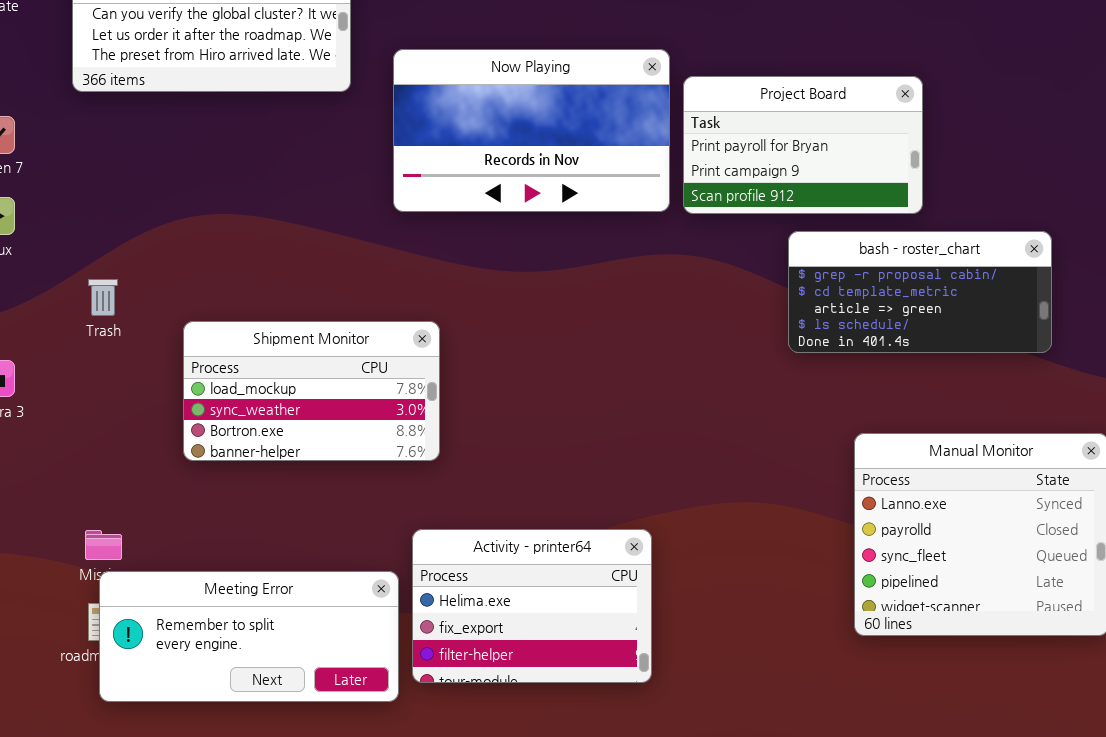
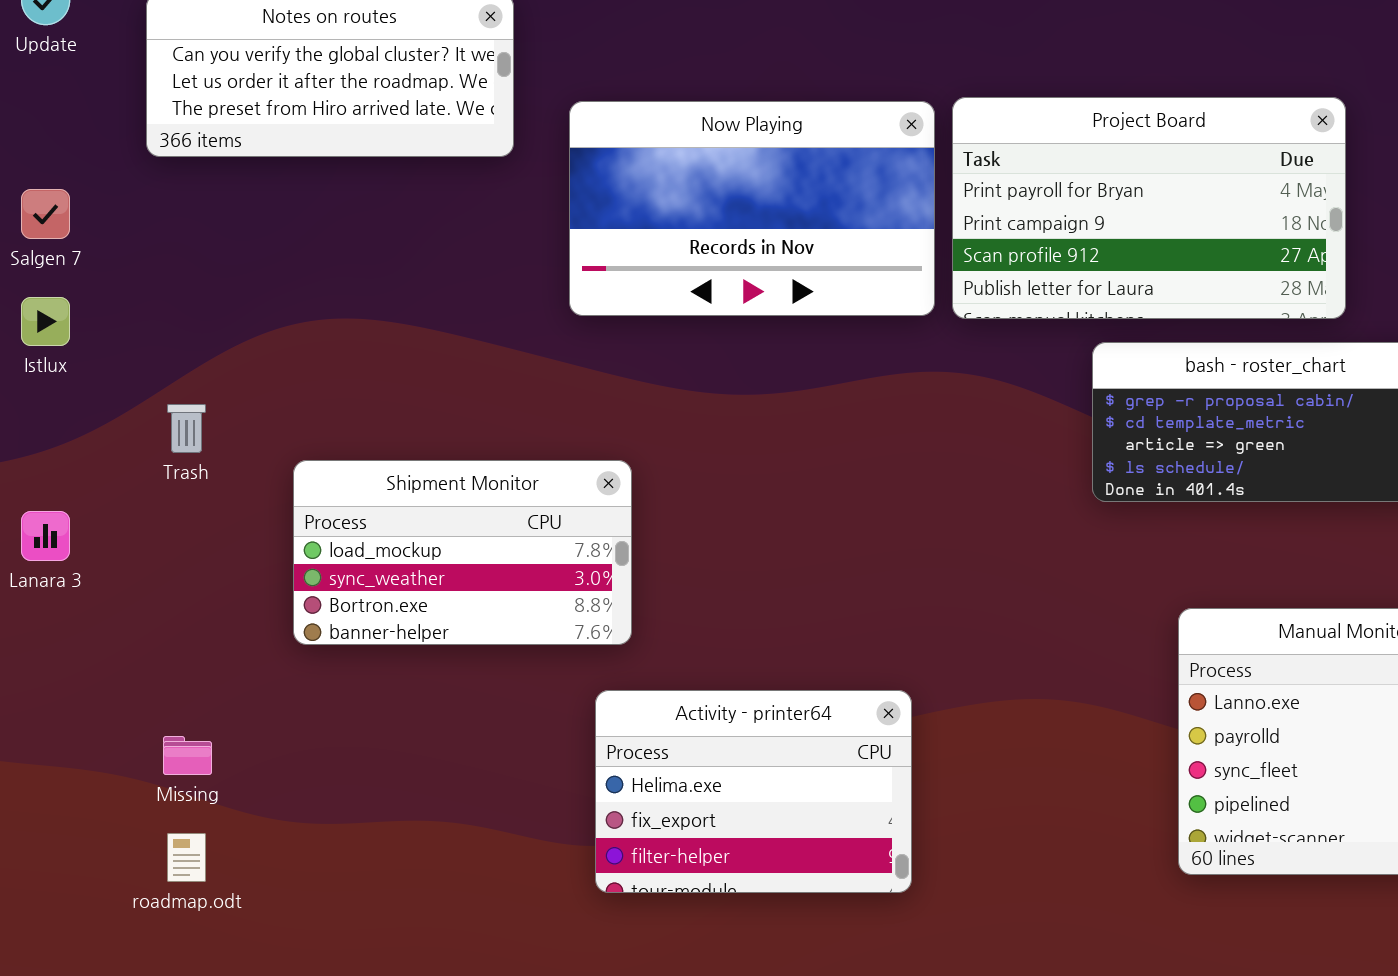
Project Board: [683,76,923,214] -> [952,97,1346,319], resized
Activity - printer64: [412,529,652,683] -> [595,690,912,893], moved
Meeting Error: [99,571,399,702] -> none, closed

